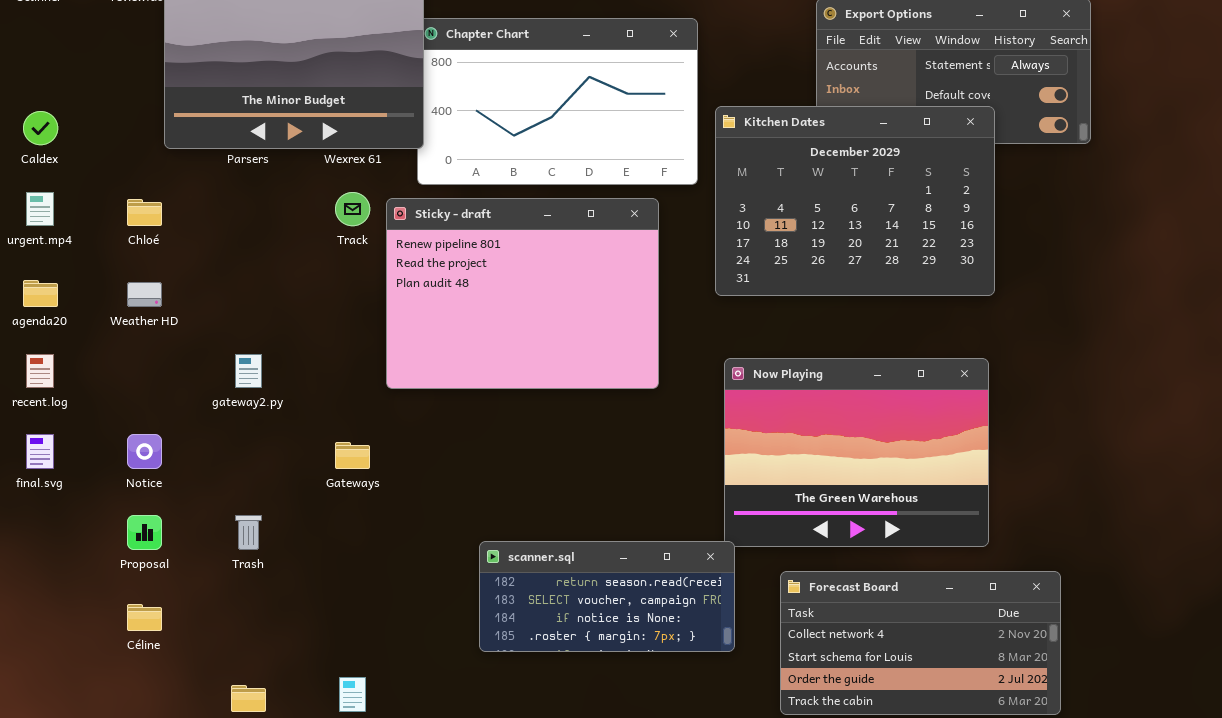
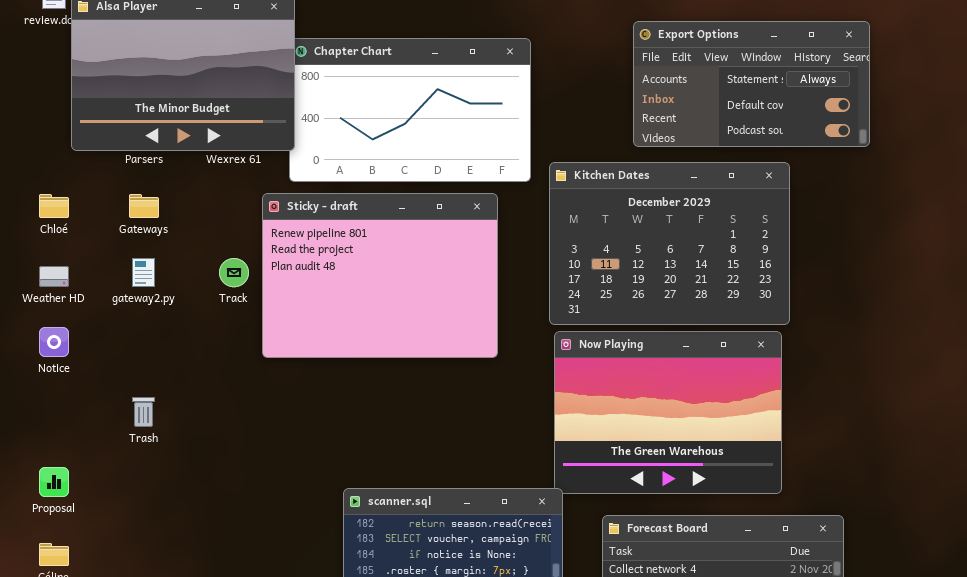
Kitchen Dates: [715,106,995,296] -> [549,162,790,325], moved
Track: [335,192,370,226] -> [219,258,249,287], moved
gateway2.py: [235,354,262,388] -> [132,258,155,287], moved
Notice: [127,434,162,469] -> [39,327,69,357], moved
Gateways: [335,442,370,469] -> [129,194,159,218], moved
Trash: [235,515,262,550] -> [132,397,155,427], moved

